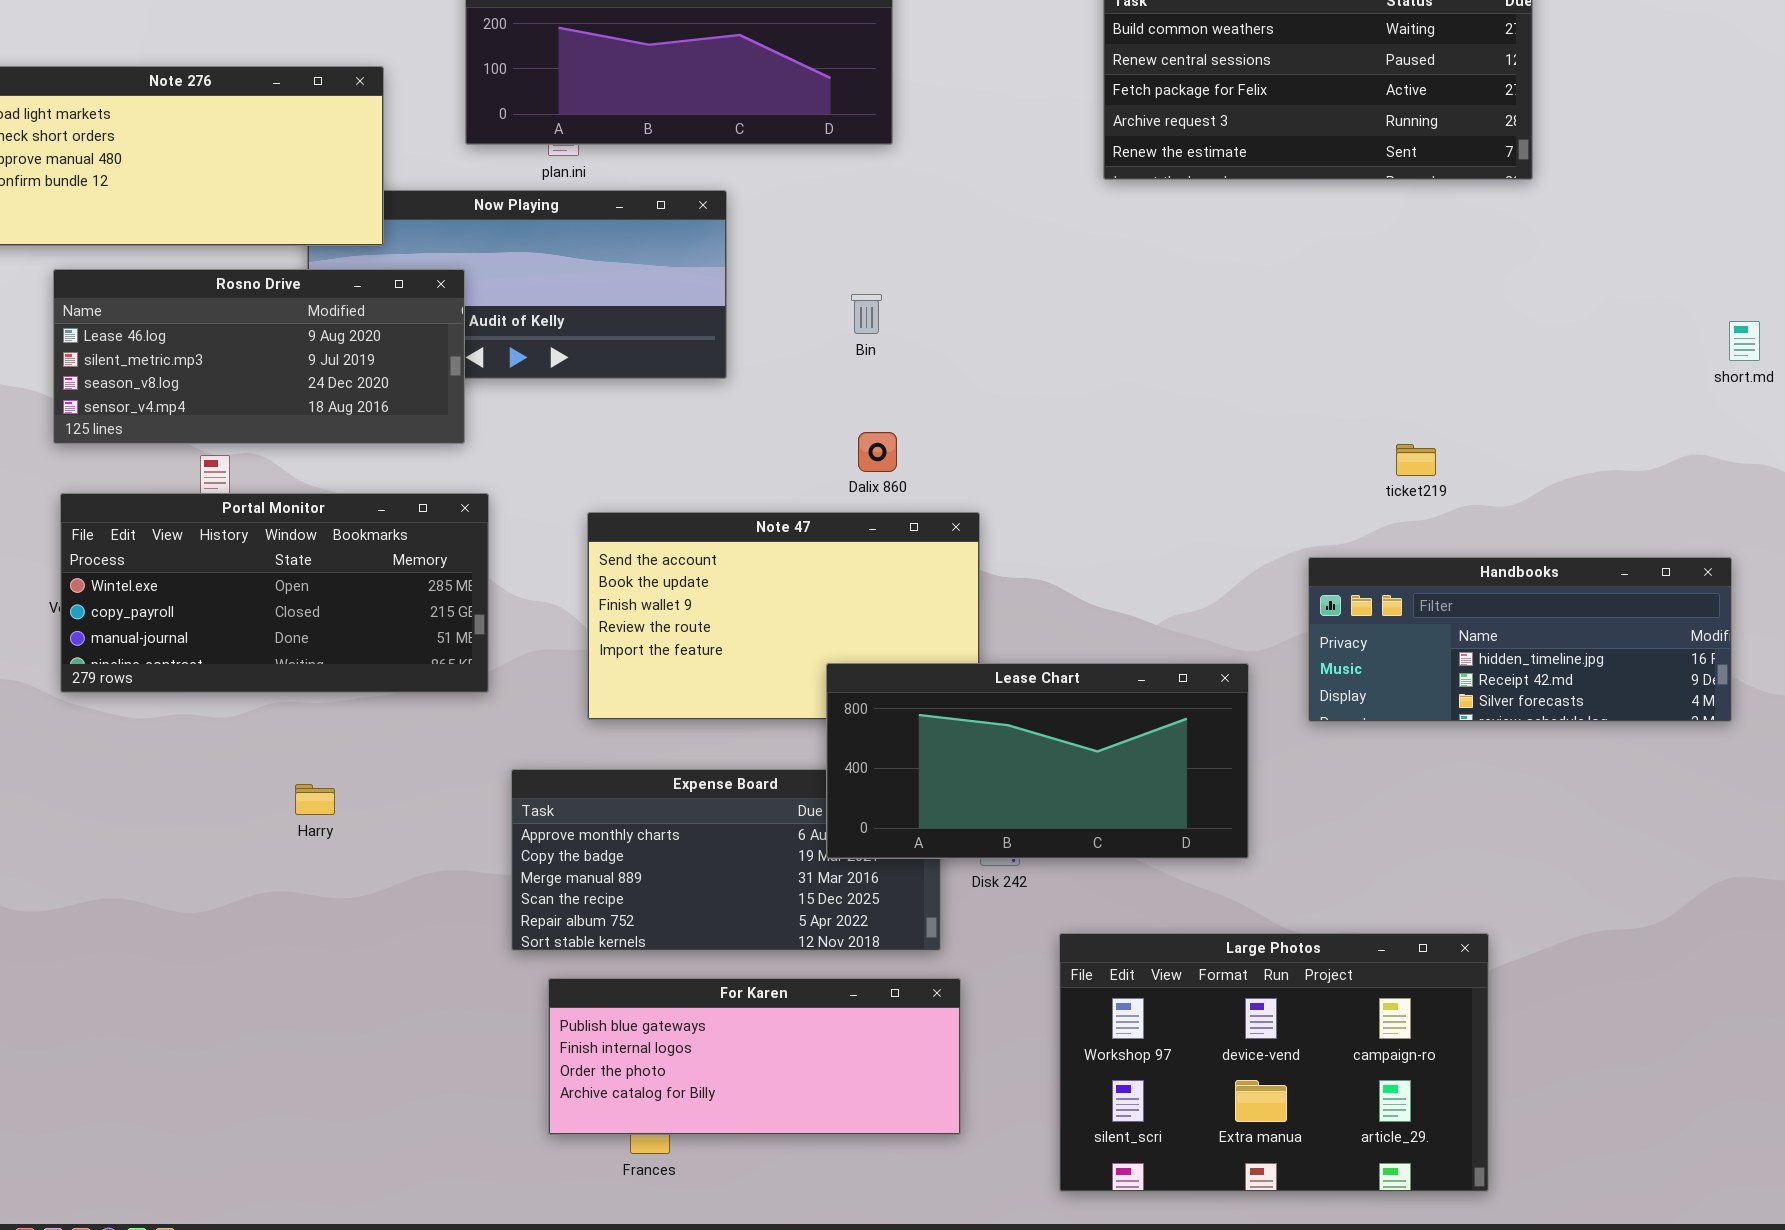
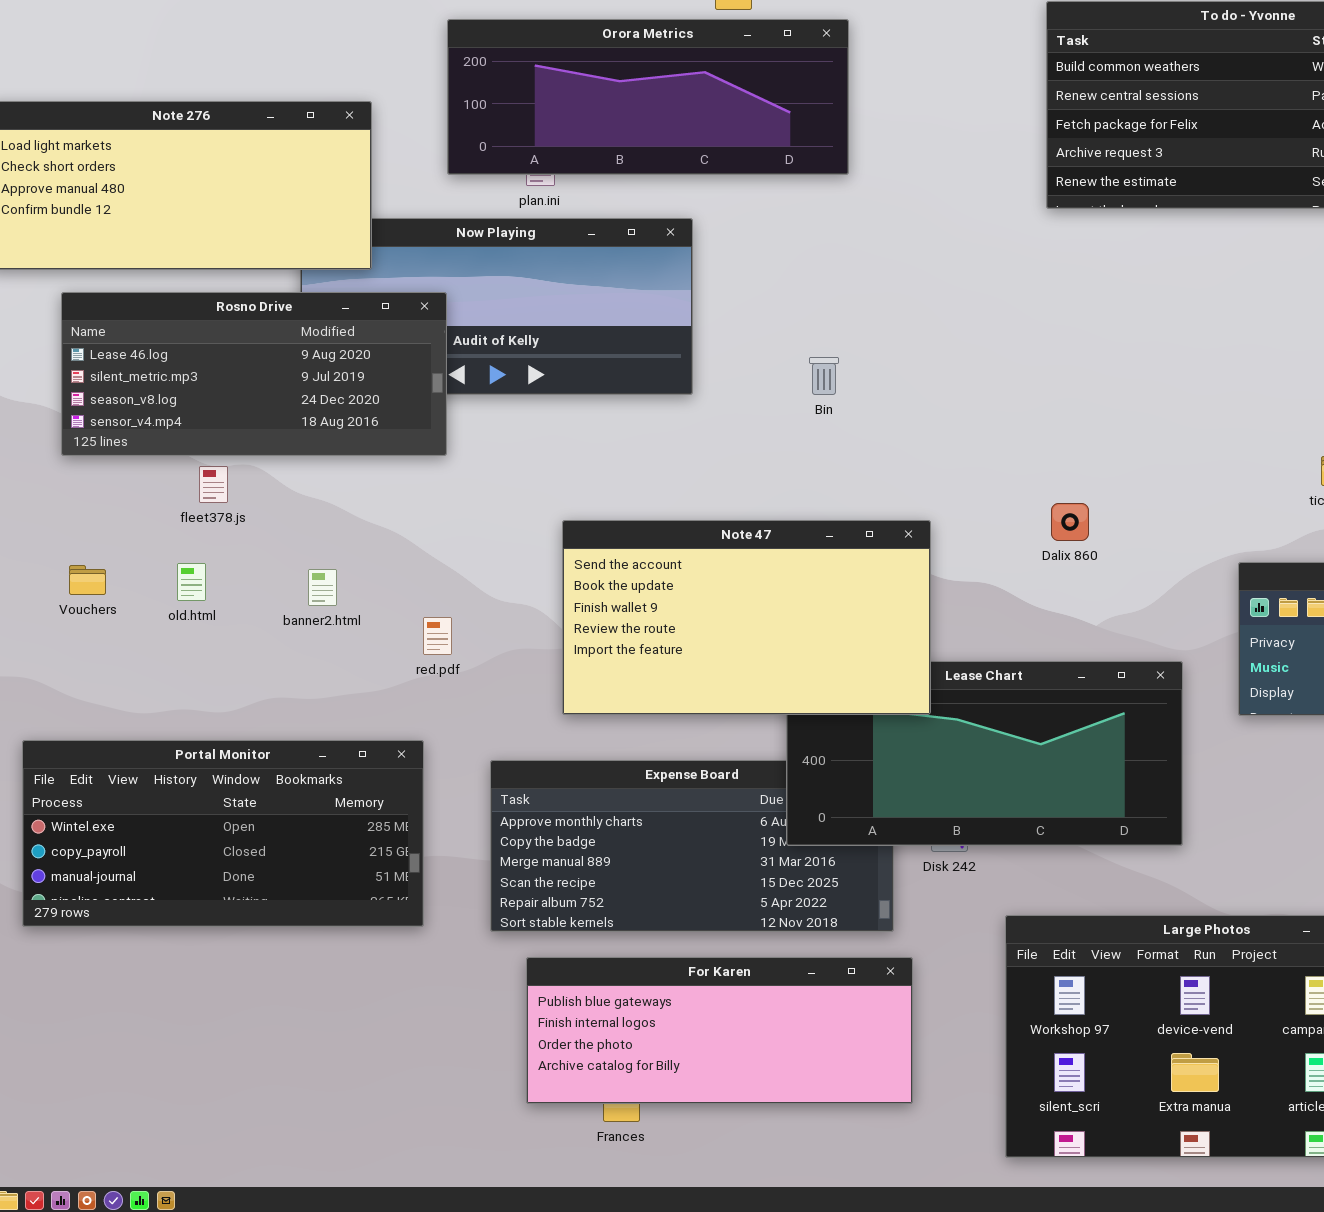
Bin: [851,294,882,334] -> [809,357,839,395], moved
Dalix 860: [858,432,897,472] -> [1051,503,1089,541], moved
Portal Monitor: [60,493,489,693] -> [22,740,424,927], moved
Note 47: [587,512,980,720] -> [562,520,931,715], raised

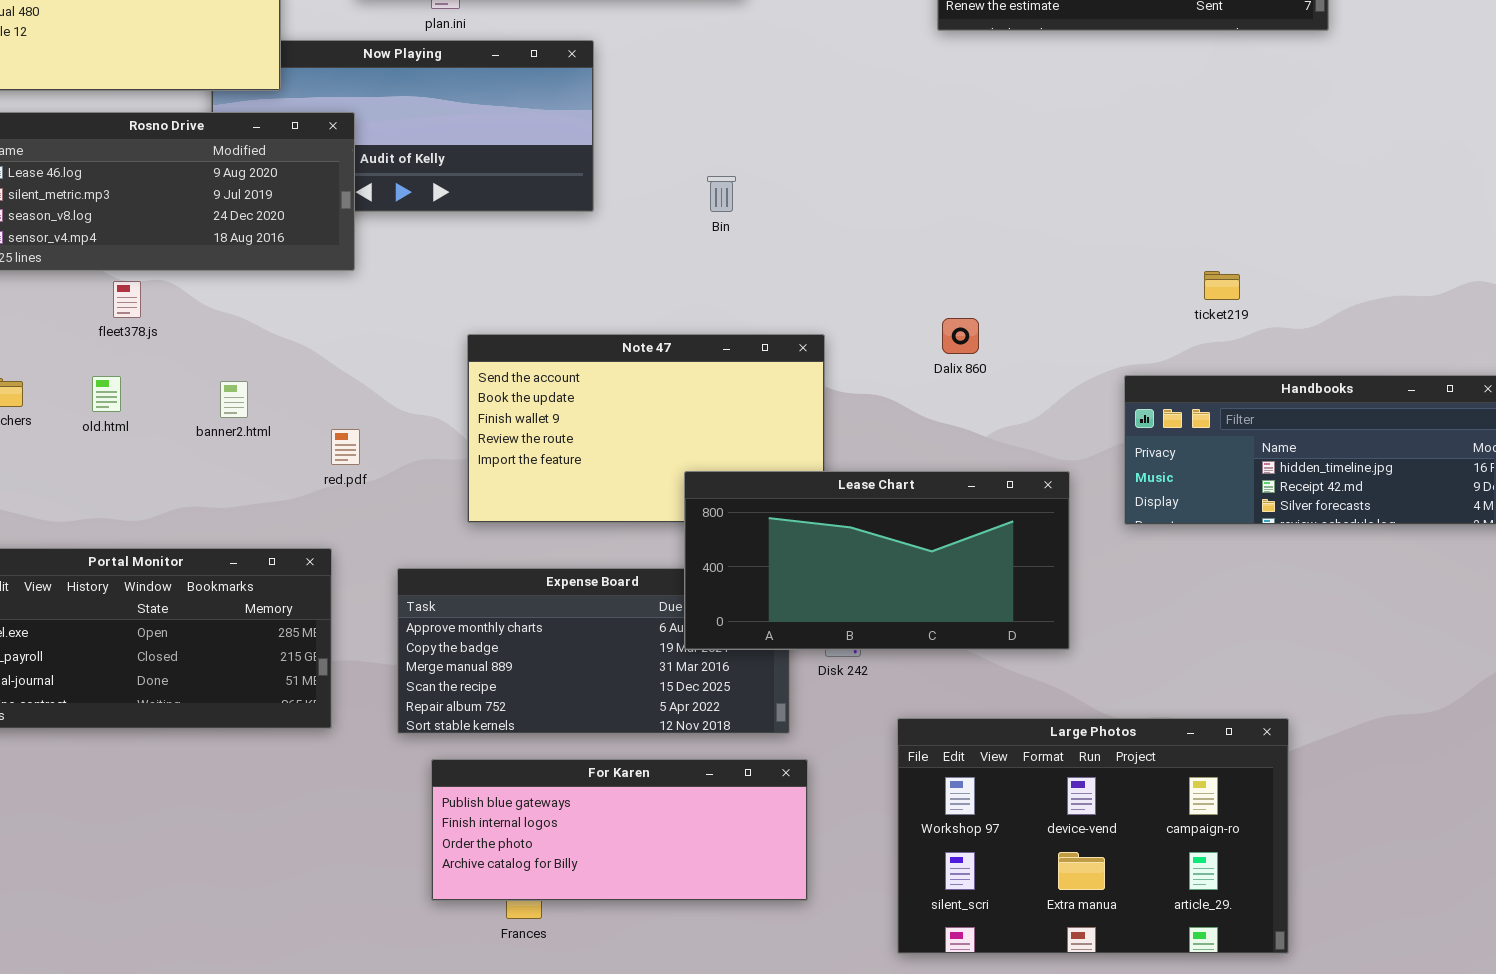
Lease Chart: [786,661,1183,846] -> [684,471,1070,650], raised

